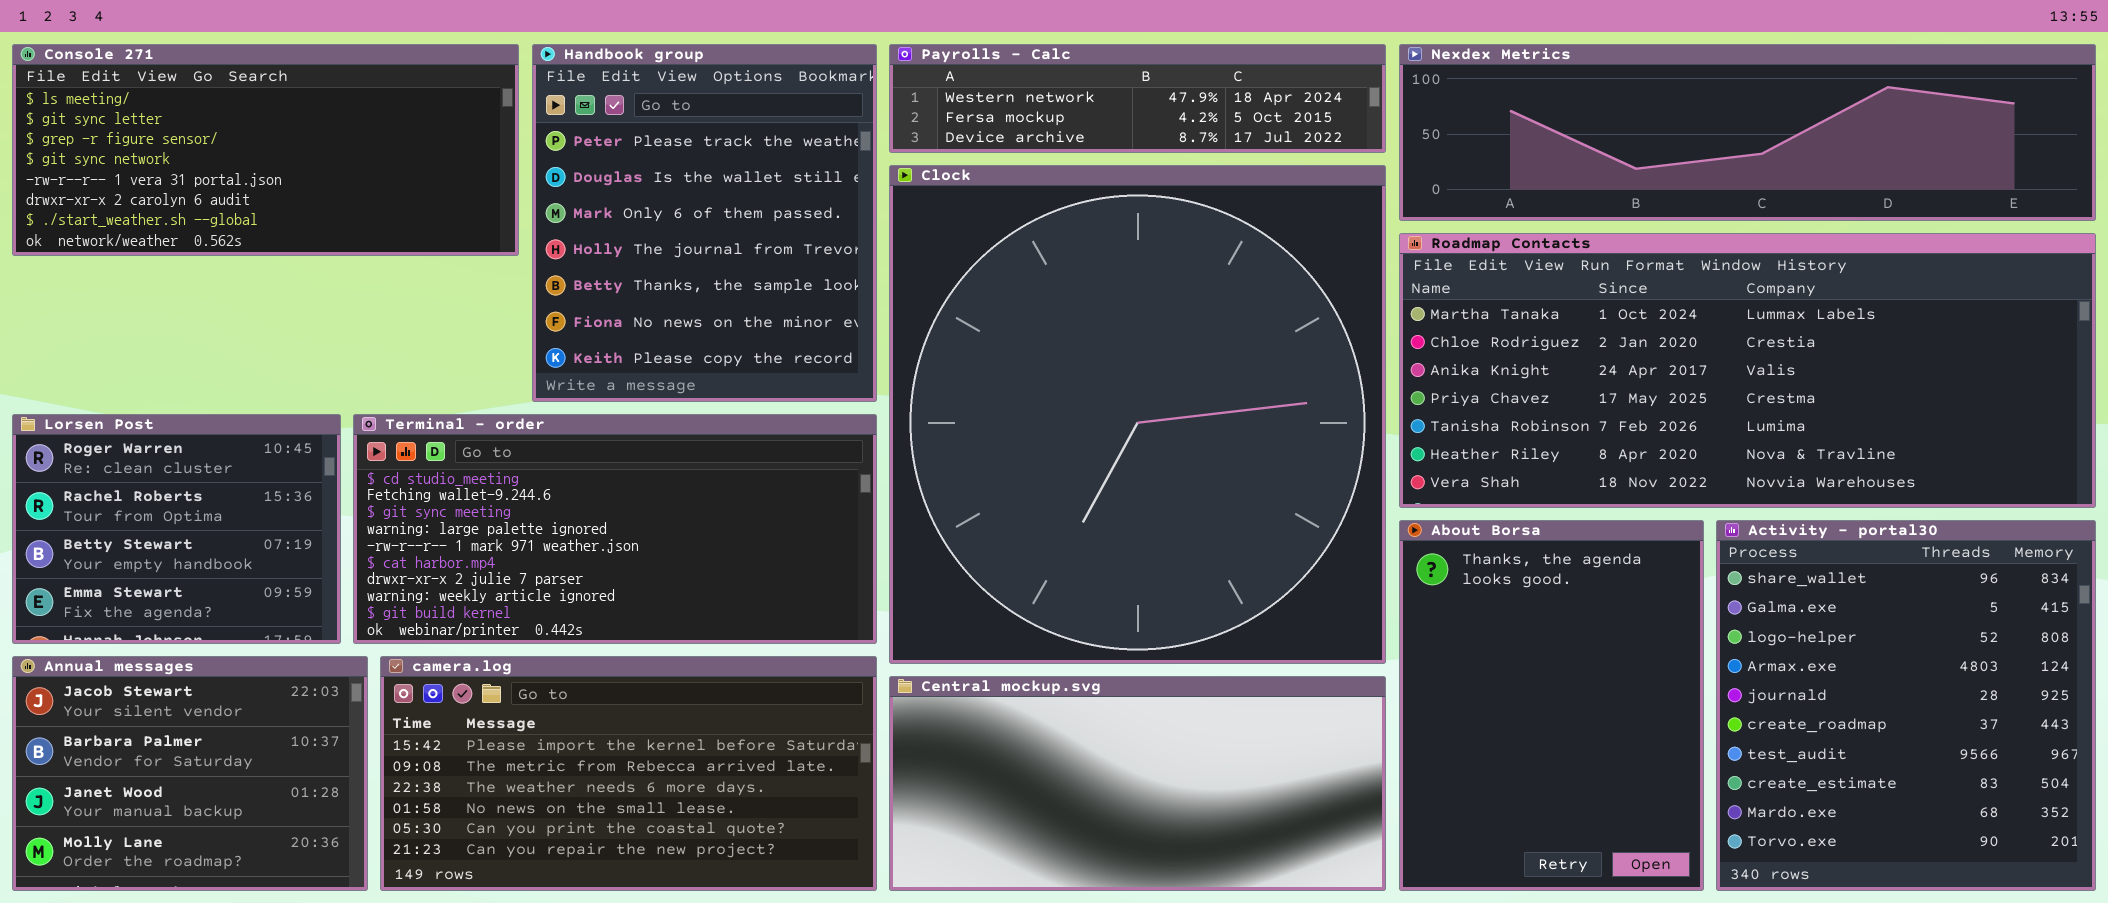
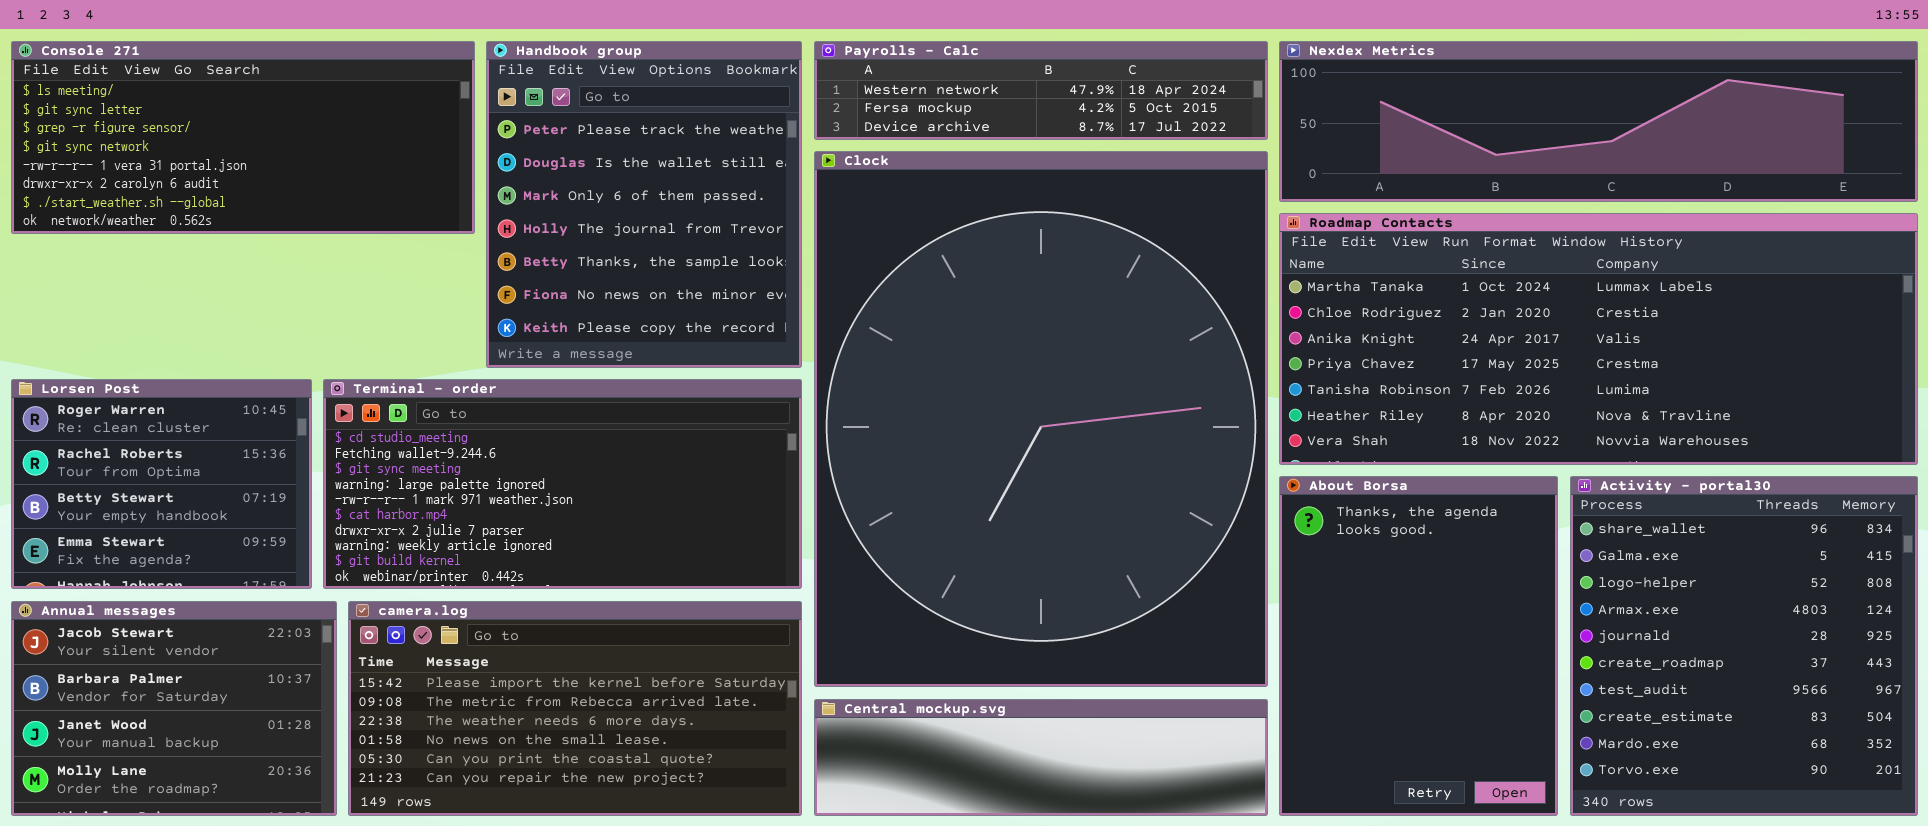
Clock: [889,165,1386,664] -> [814,151,1268,687], resized
Central mockup.svg: [889,676,1386,891] -> [814,699,1268,816], resized

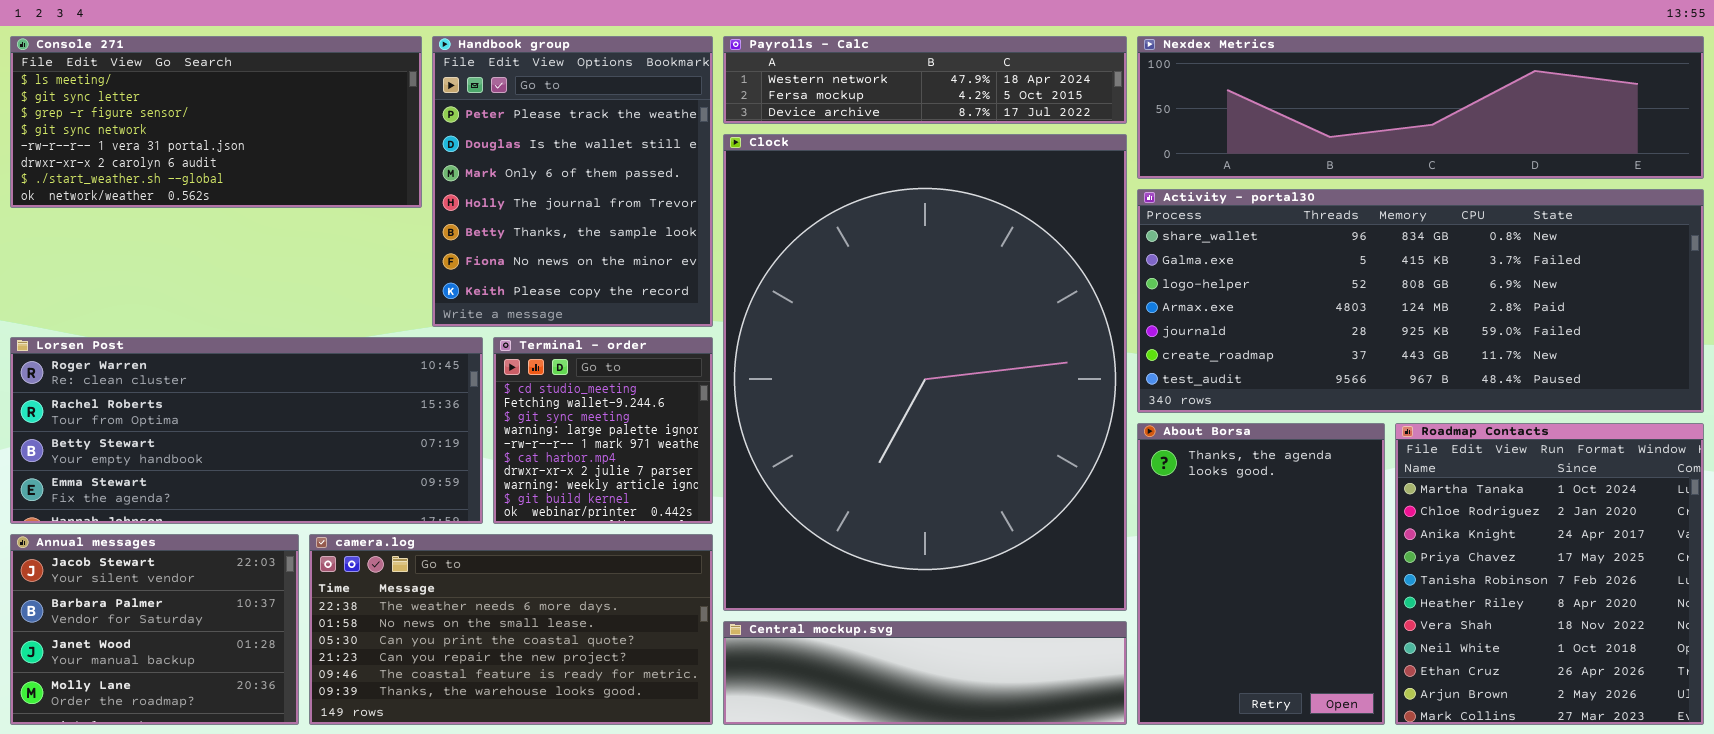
Roadmap Contacts: [1279,213,1918,465] -> [1395,423,1704,725], moved, resized
Lorsen Post: [11,379,312,589] -> [10,337,483,524], resized
Terminal - order: [323,379,802,589] -> [493,337,713,524], resized
Activity - portal30: [1570,476,1918,816] -> [1137,189,1704,413], moved, resized
camera.log: [348,601,802,816] -> [309,534,713,725], scrolled down 2 rows

